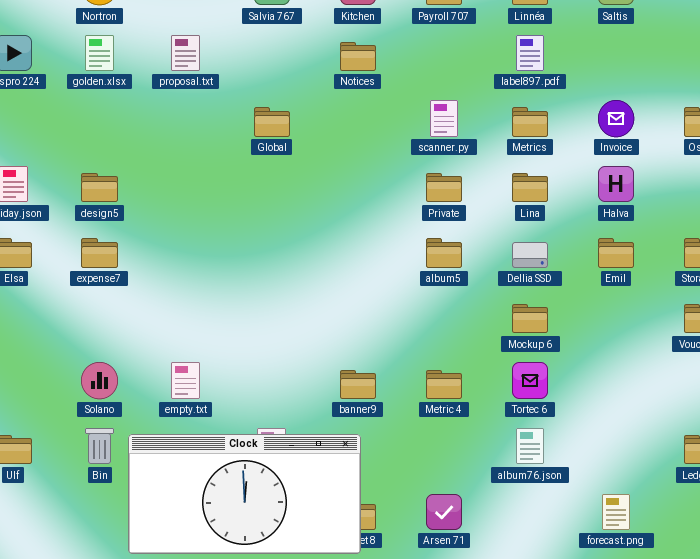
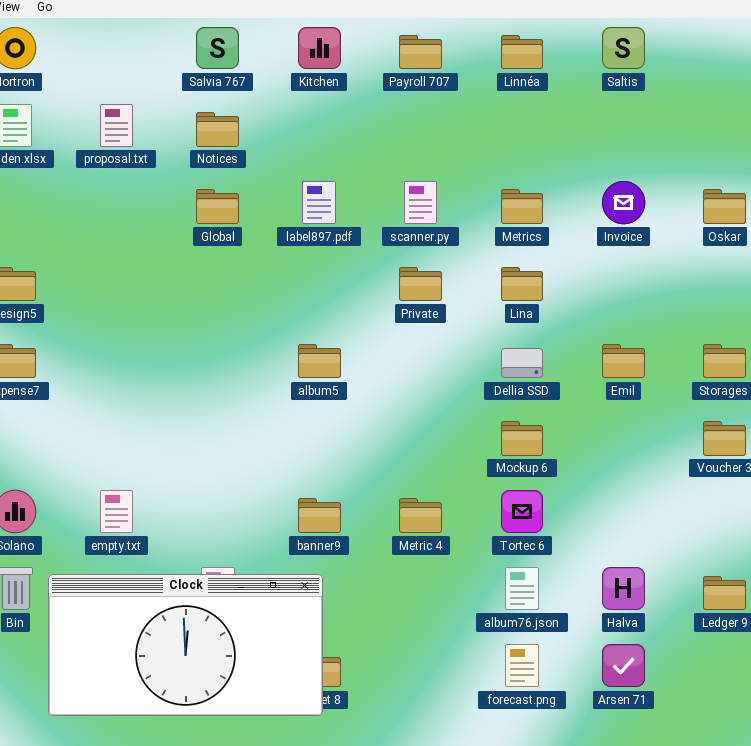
label897.pdf: [516,35,544,71] -> [302,181,336,224], moved
Notices: [340,42,376,71] -> [196,112,239,147], moved
Halva: [598,166,634,202] -> [602,567,645,610], moved
album5: [426,238,462,268] -> [298,344,341,378], moved
Arsen 71: [426,494,462,530] -> [602,644,645,687], moved
forecast.png: [602,494,630,530] -> [505,644,539,687], moved

